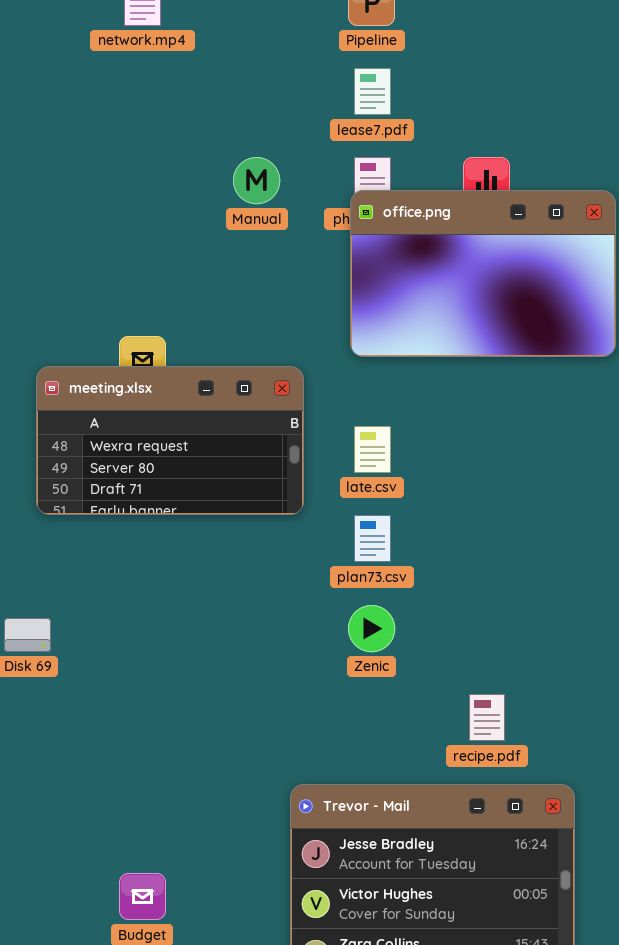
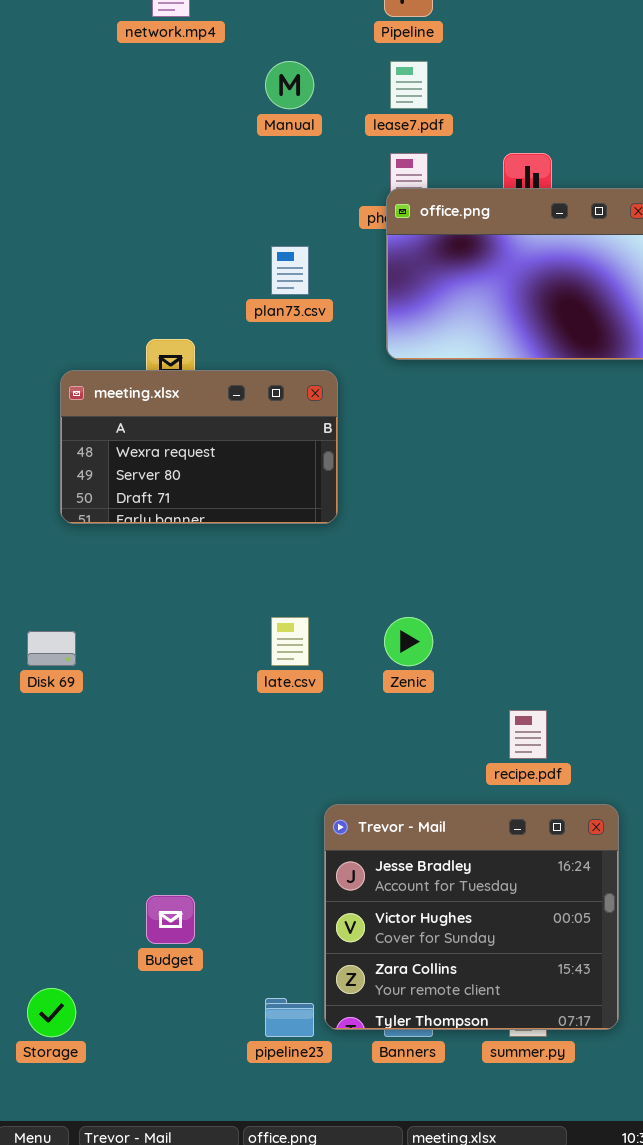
Manual: [233,157,280,204] -> [265,61,314,109], moved
late.csv: [354,426,391,473] -> [271,617,309,666], moved
plan73.csv: [354,515,391,562] -> [271,246,309,295], moved

